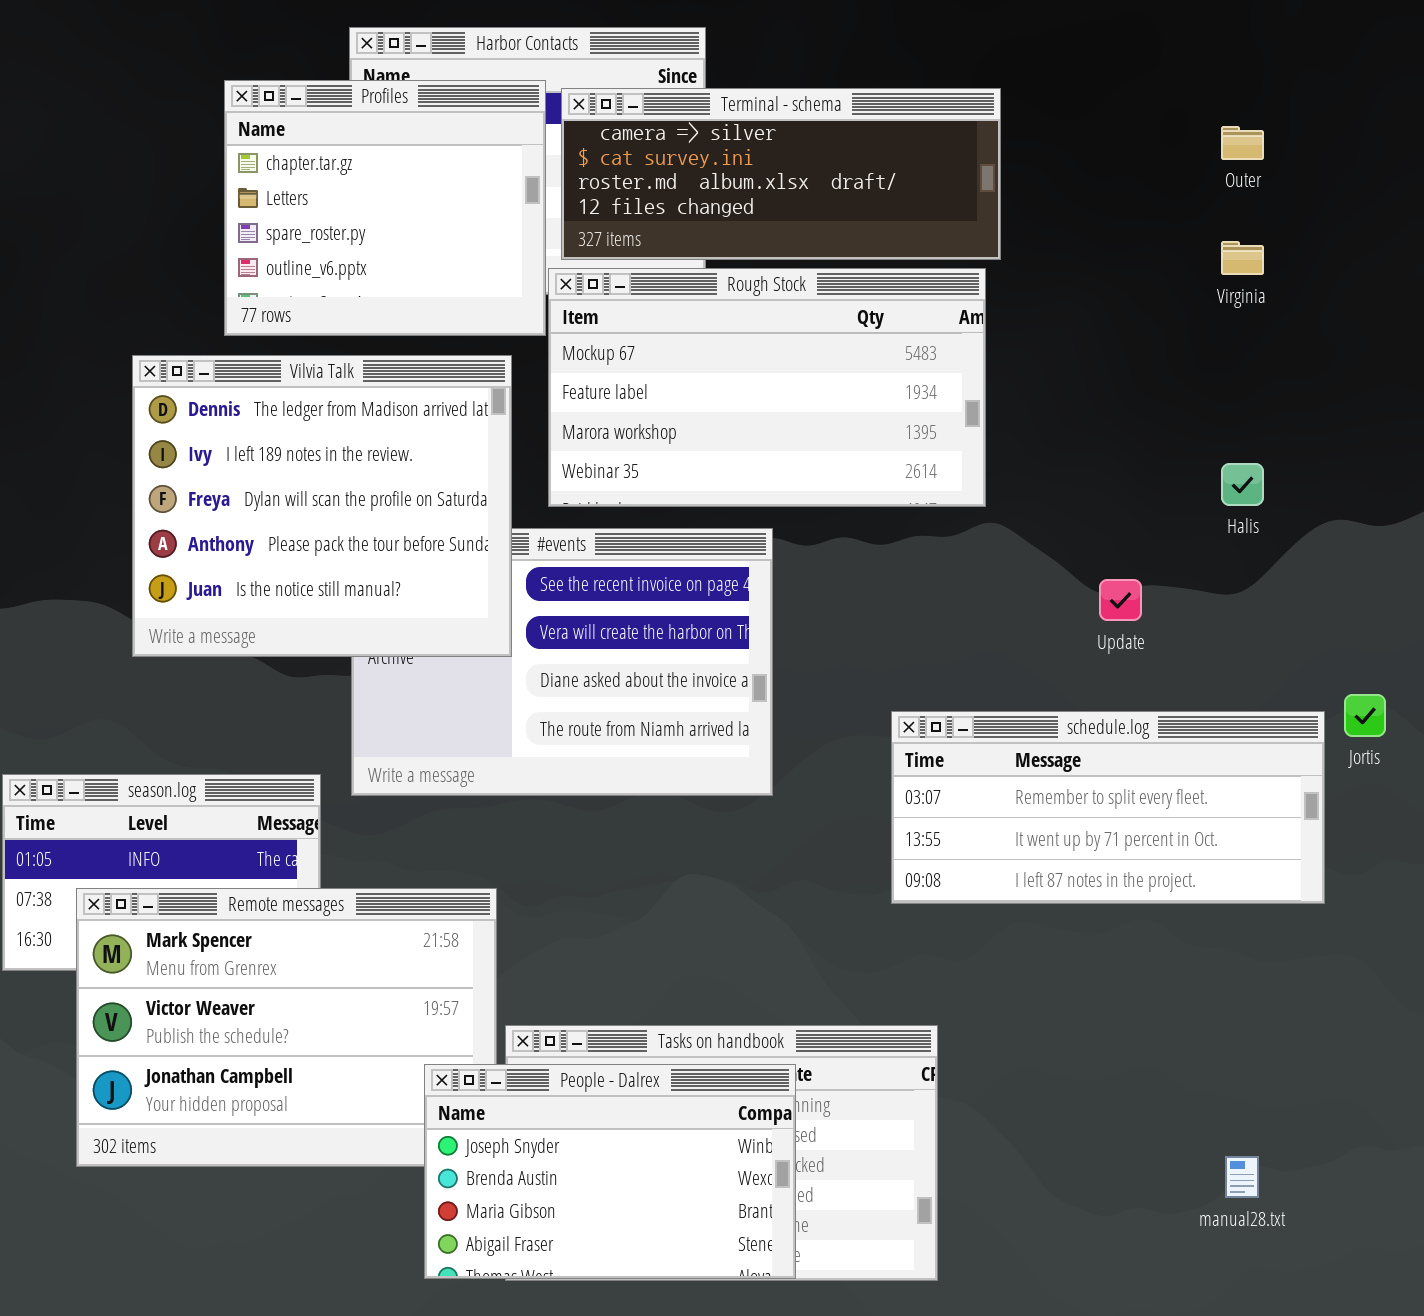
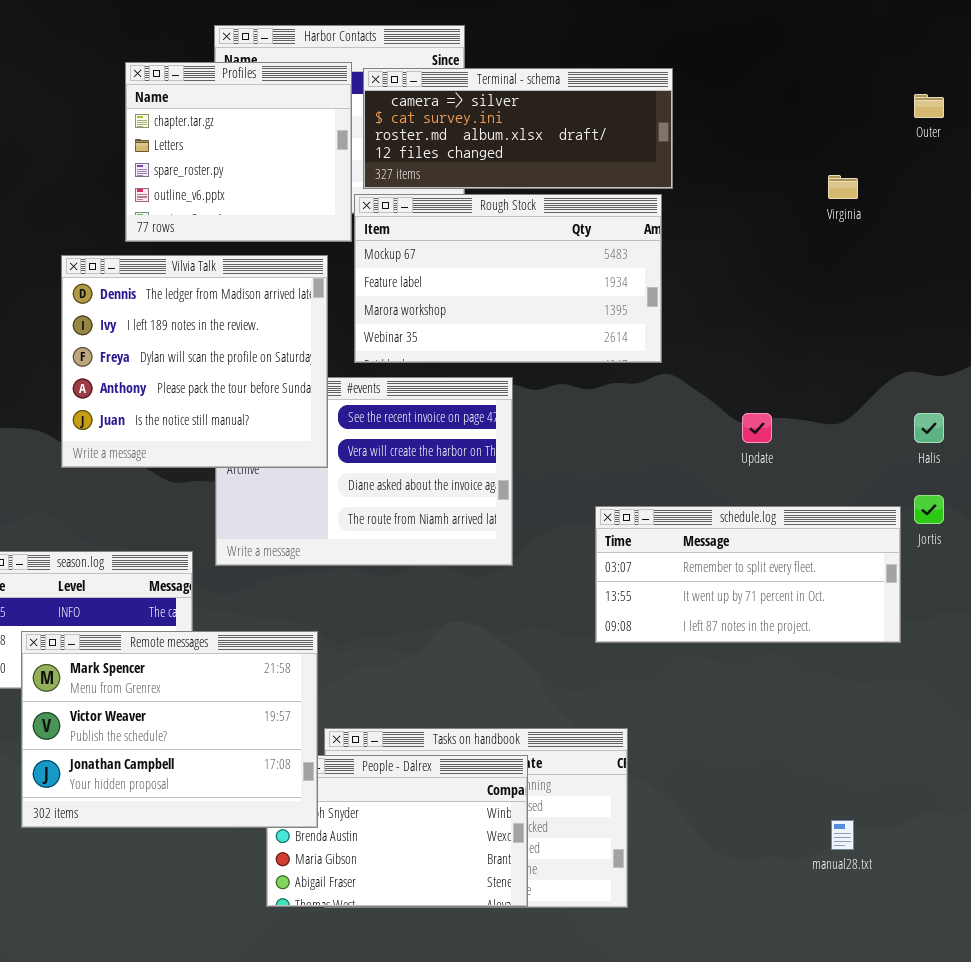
Outer: [1221,126,1264,160] -> [914,94,944,118], moved
Halis: [1221,463,1264,506] -> [914,413,944,443], moved
Remote messages: [76,888,497,1167] -> [21,631,318,828], raised

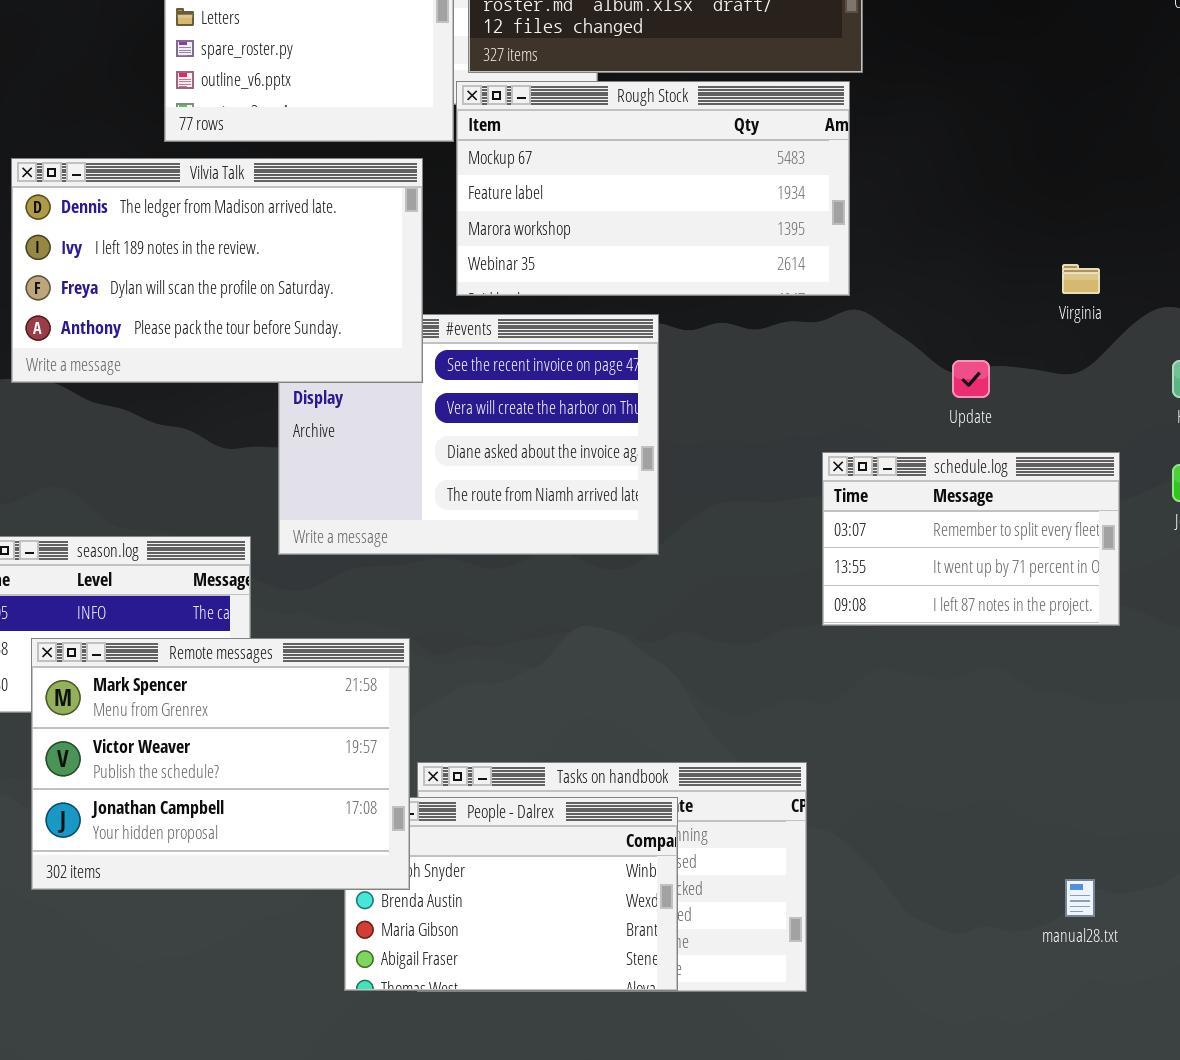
Virginia: [828,175,858,199] -> [1062,264,1100,294], moved
Vilvia Talk: [61,255,328,468] -> [11,158,423,383], resized
schedule.log: [595,506,901,643] -> [822,452,1120,626], moved, resized

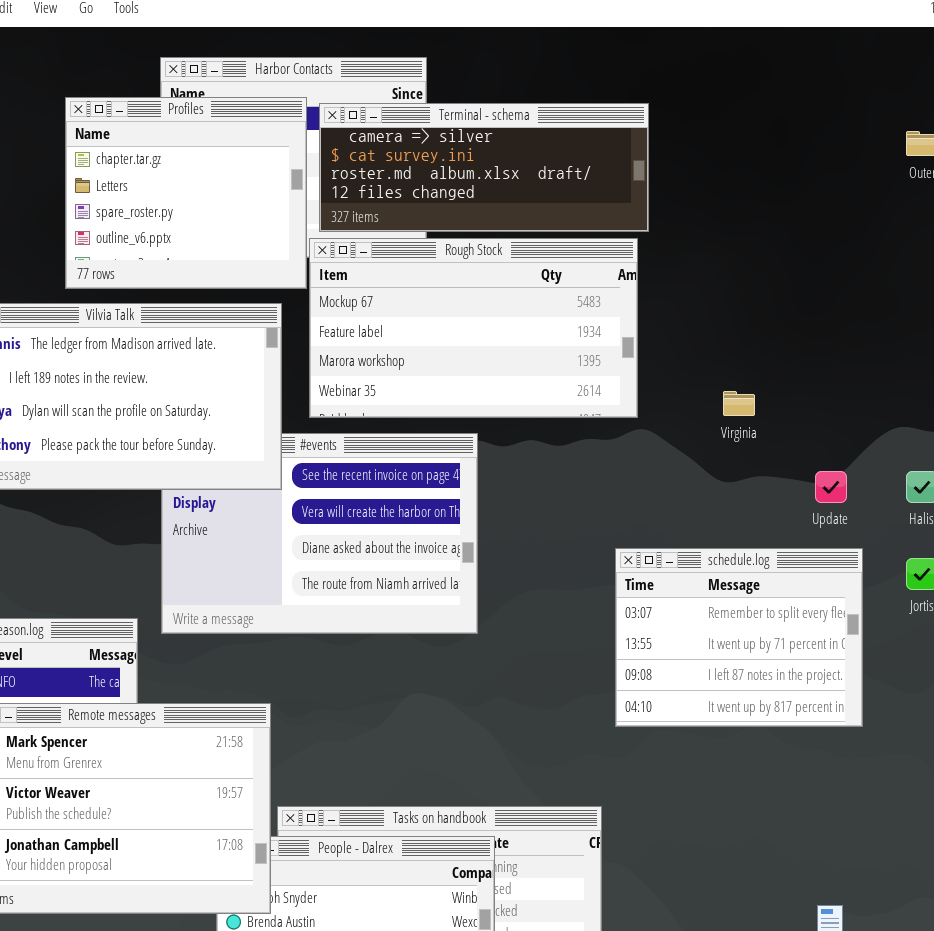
Virginia: [1062,264,1100,294] -> [723,391,755,416], moved
Update: [952,360,990,398] -> [815,471,847,503], moved
schedule.log: [822,452,1120,626] -> [615,548,863,727], resized

